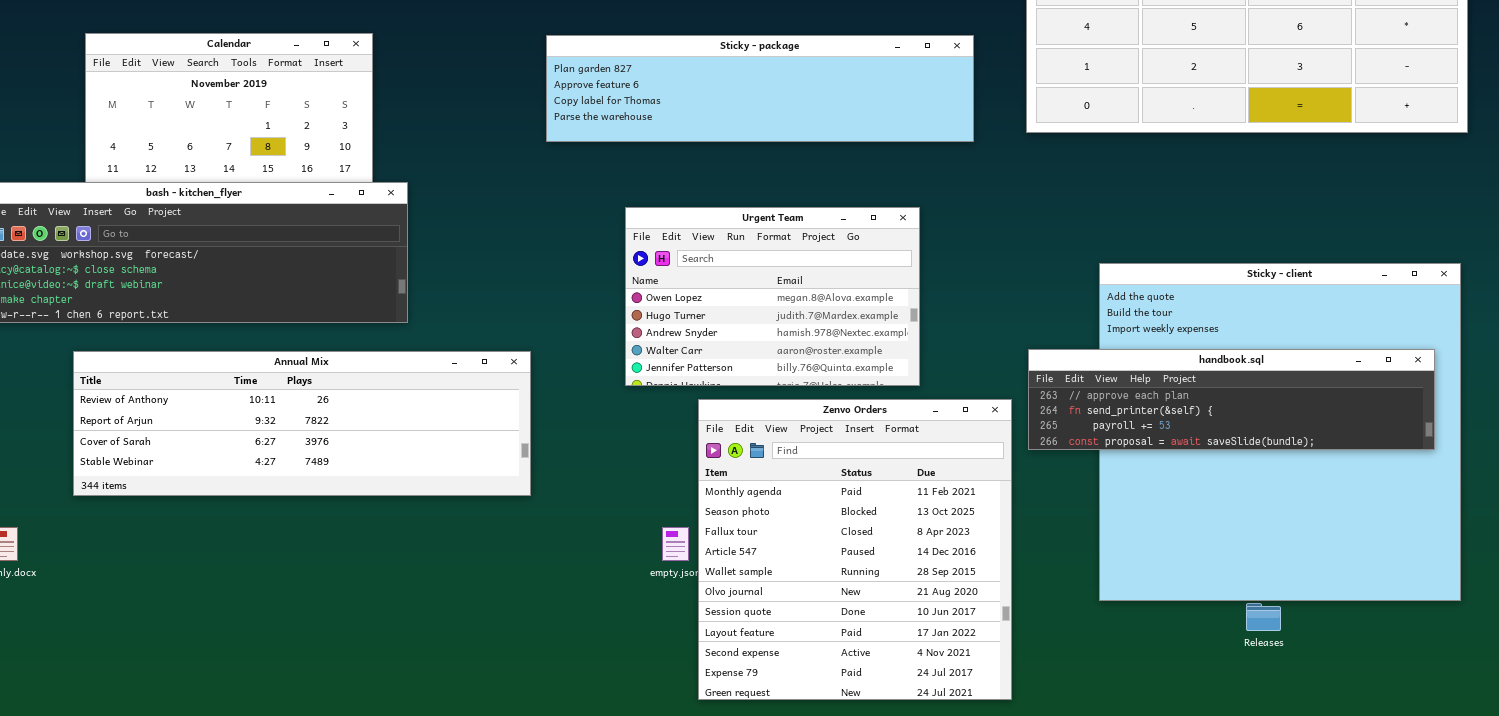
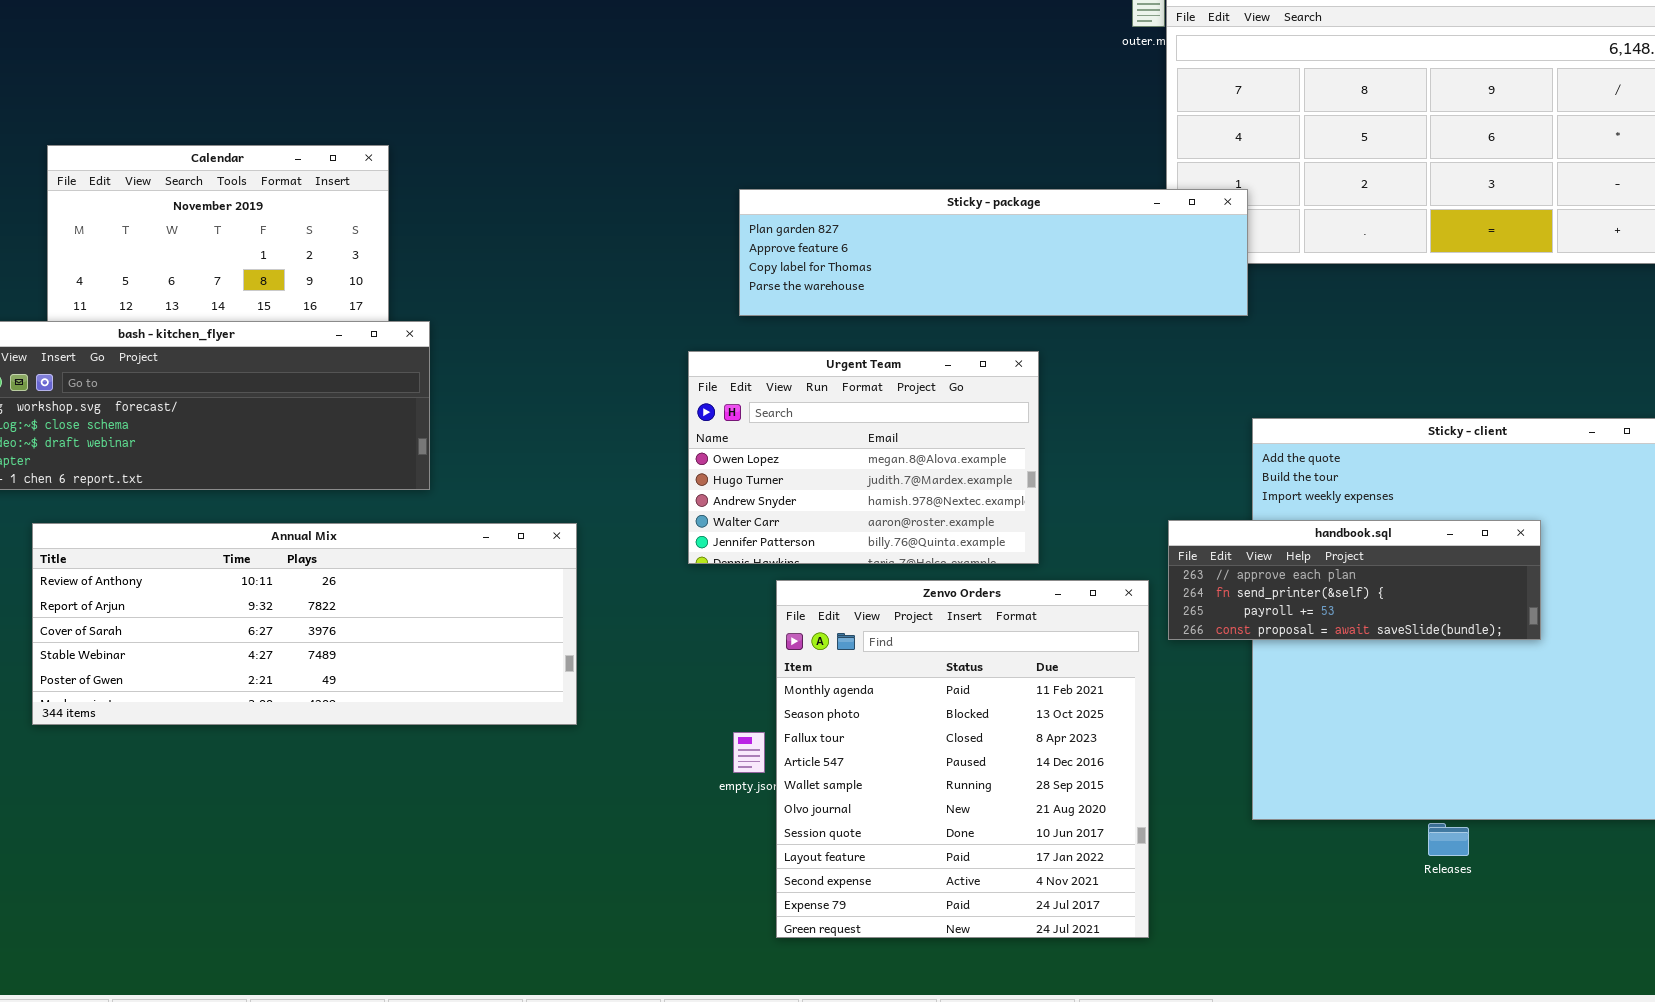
Sticky - package: [546,35,974,142] -> [739,189,1248,316], moved
handbook.sql: [1028,349,1435,450] -> [1168,520,1541,640], resized
Annual Mix: [73,351,531,496] -> [32,523,577,725], resized

